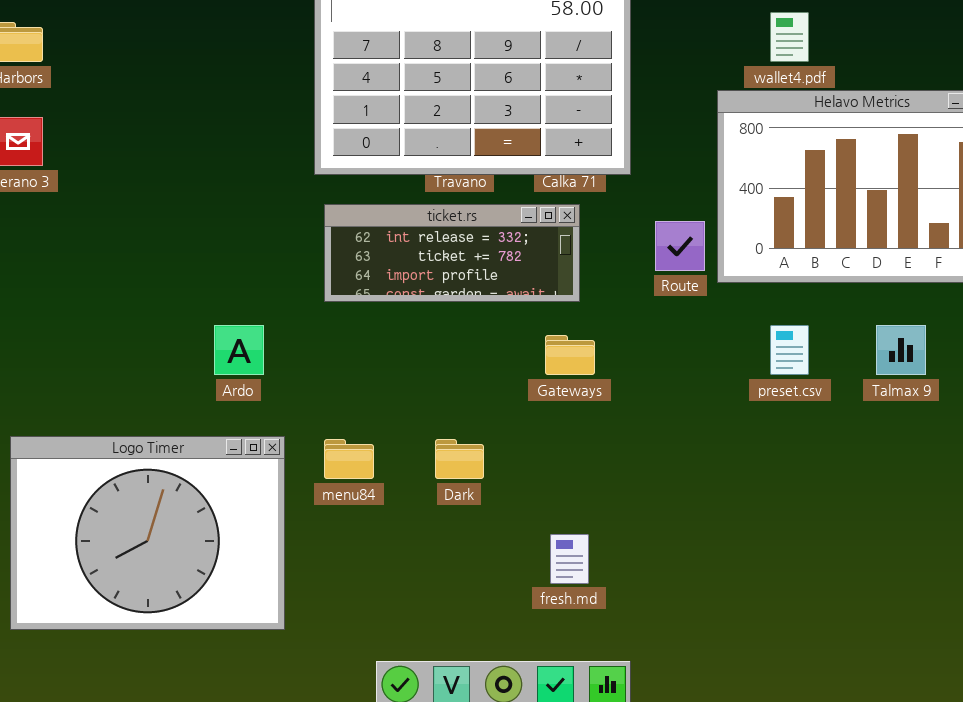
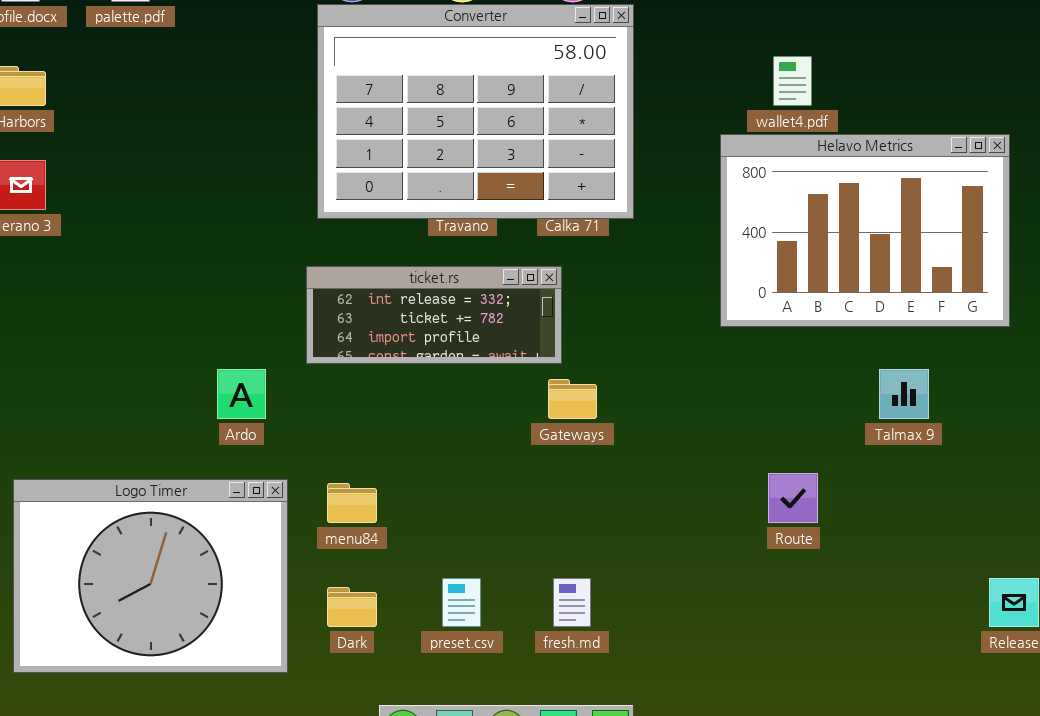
ticket.rs: [324,204,580,302] -> [306,266,562,364], moved
Route: [655,221,705,271] -> [768,473,818,523], moved
preset.csv: [770,325,809,375] -> [442,578,481,627], moved
Dark: [435,439,484,479] -> [327,587,377,627], moved

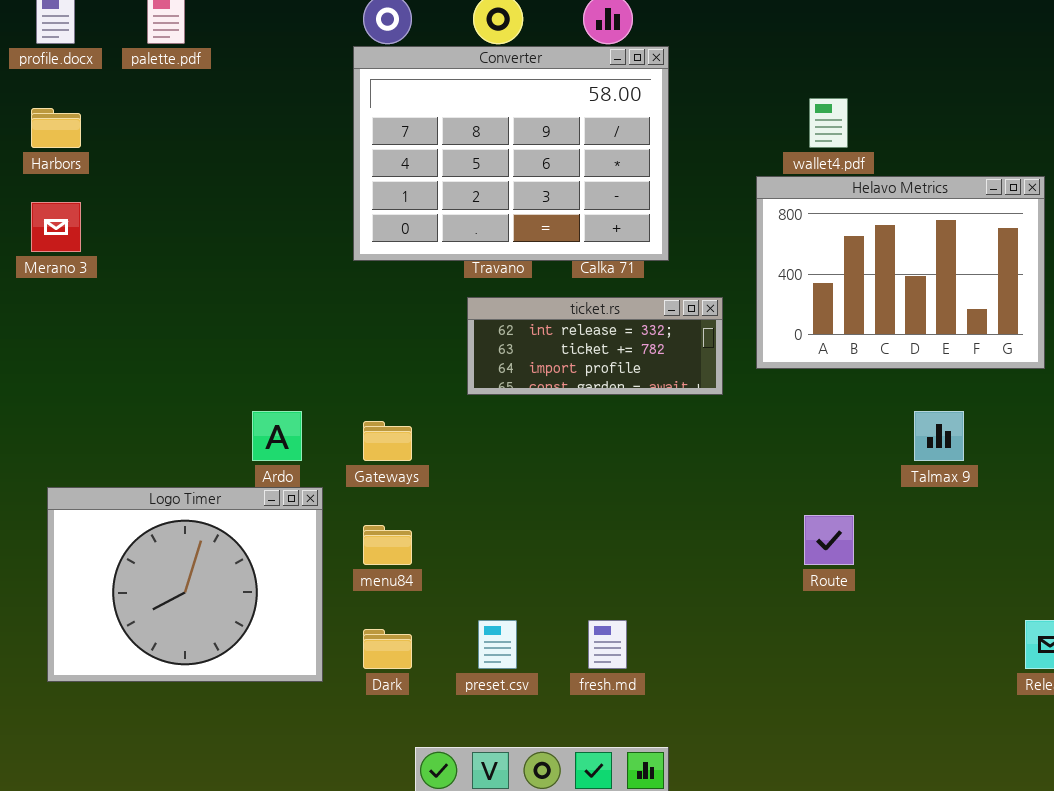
ticket.rs: [306,266,562,364] -> [467,297,723,395], moved
Gateways: [548,379,597,419] -> [363,421,412,461], moved
Logo Timer: [13,479,288,673] -> [47,487,323,682], moved

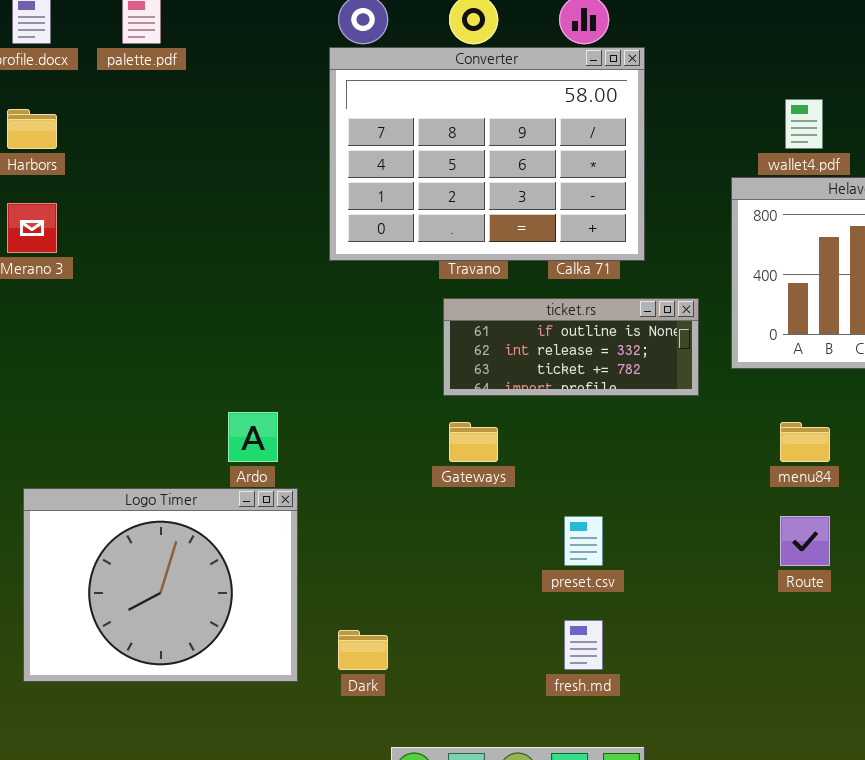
ticket.rs: [467,297,723,395] -> [443,298,699,396], scrolled up 1 row
Gateways: [363,421,412,461] -> [449,422,498,462], moved
menu84: [363,525,412,565] -> [780,422,830,462], moved
preset.csv: [478,620,517,669] -> [564,516,603,566], moved

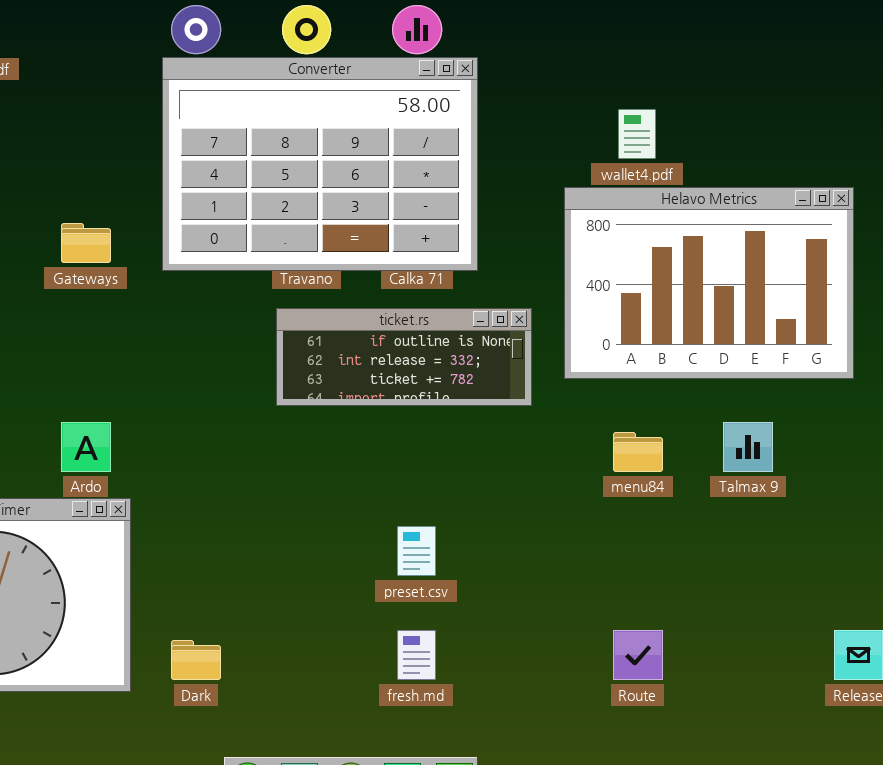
Gateways: [449,422,498,462] -> [61,223,111,263], moved
Route: [780,516,830,566] -> [613,630,663,680], moved

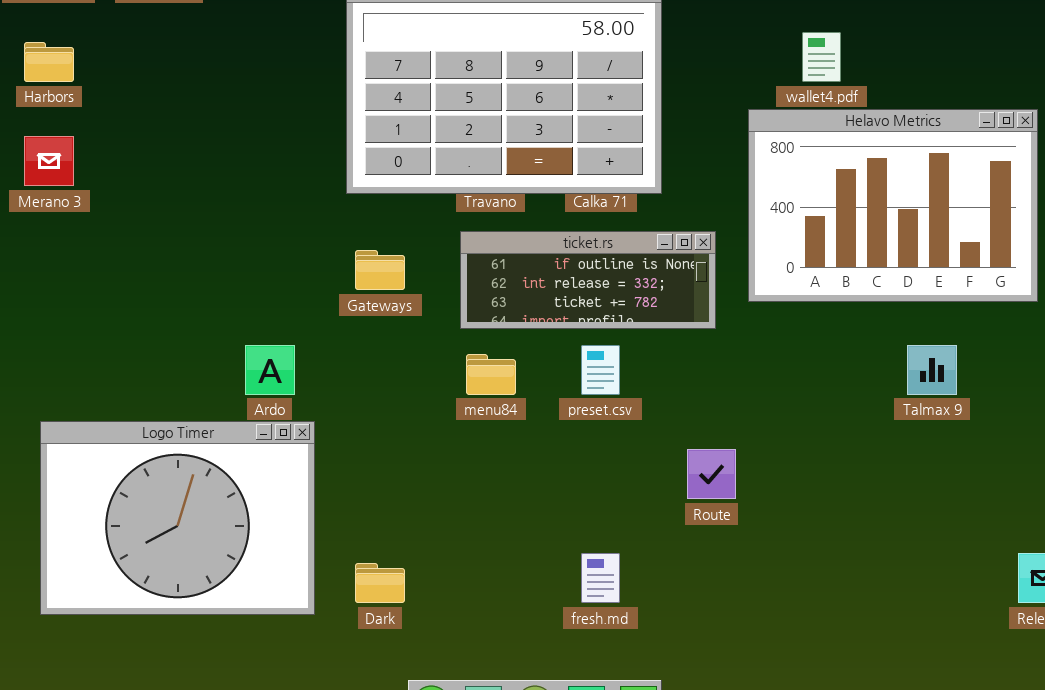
Gateways: [61,223,111,263] -> [355,250,405,290], moved
menu84: [613,432,663,472] -> [466,354,516,395], moved
preset.csv: [397,526,436,576] -> [581,345,620,395], moved
Route: [613,630,663,680] -> [687,449,736,499], moved

